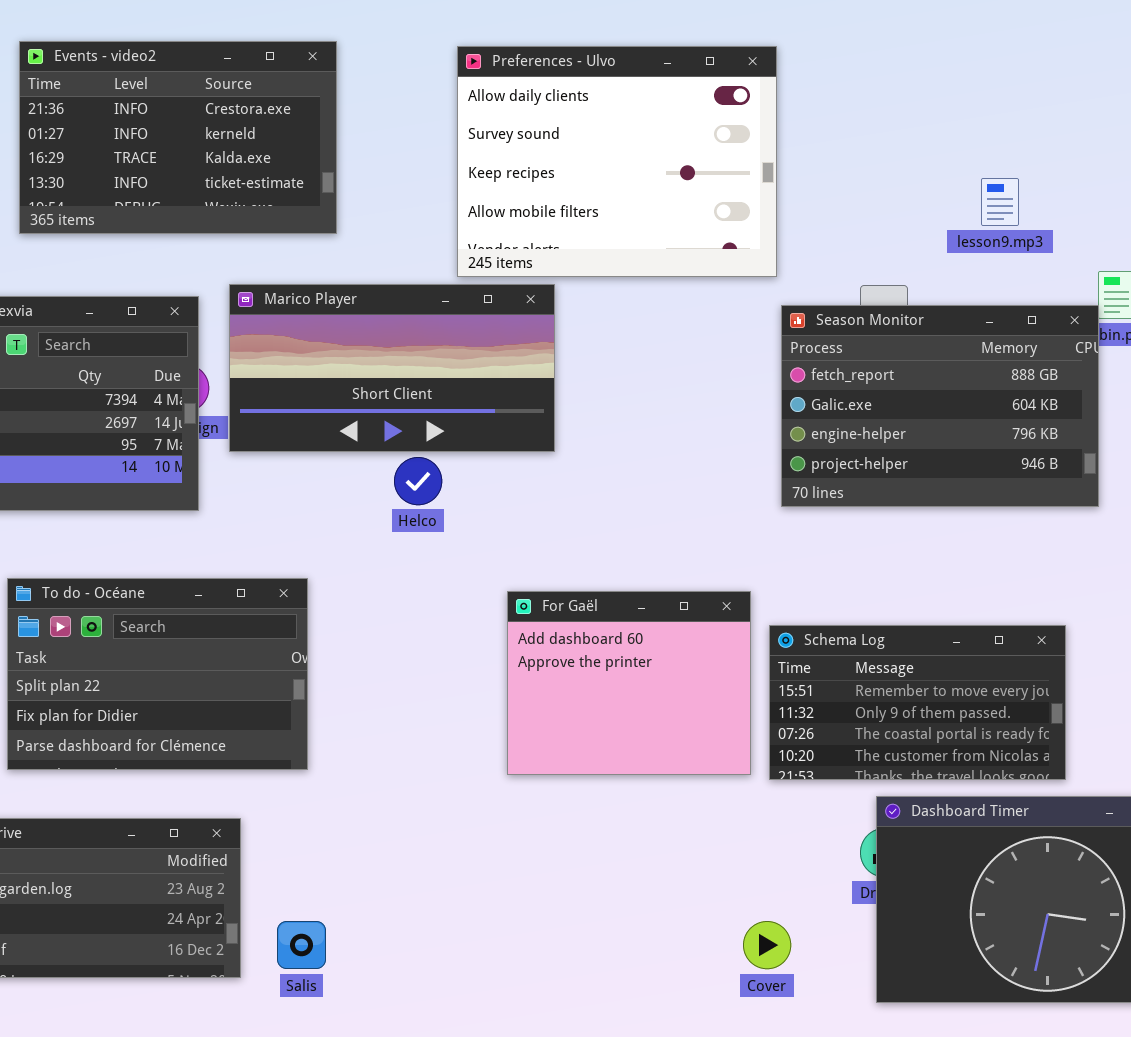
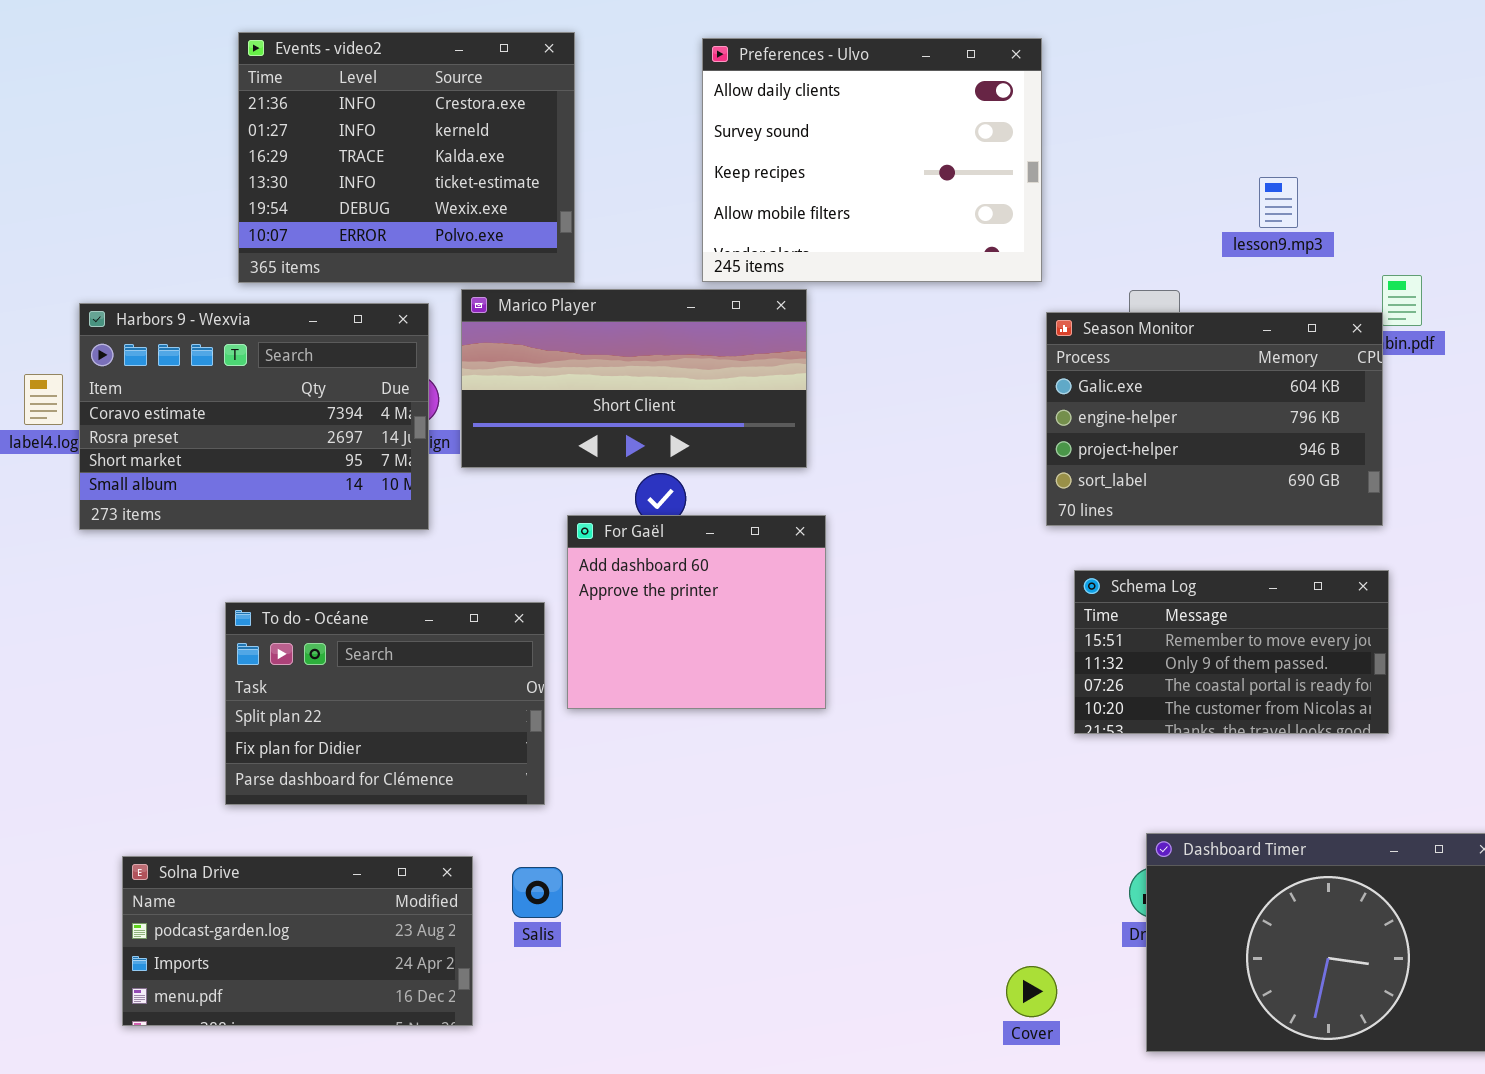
Events - video2: [19,41,337,234] -> [238,32,575,283], resized
Season Monitor: [781,305,1099,507] -> [1046,312,1383,526], scrolled down 1 row
For Gaël: [507,591,751,775] -> [567,515,826,709], moved
Schema Log: [769,625,1066,780] -> [1074,570,1389,734], moved
Salis: [277,921,326,969] -> [512,867,563,918], moved

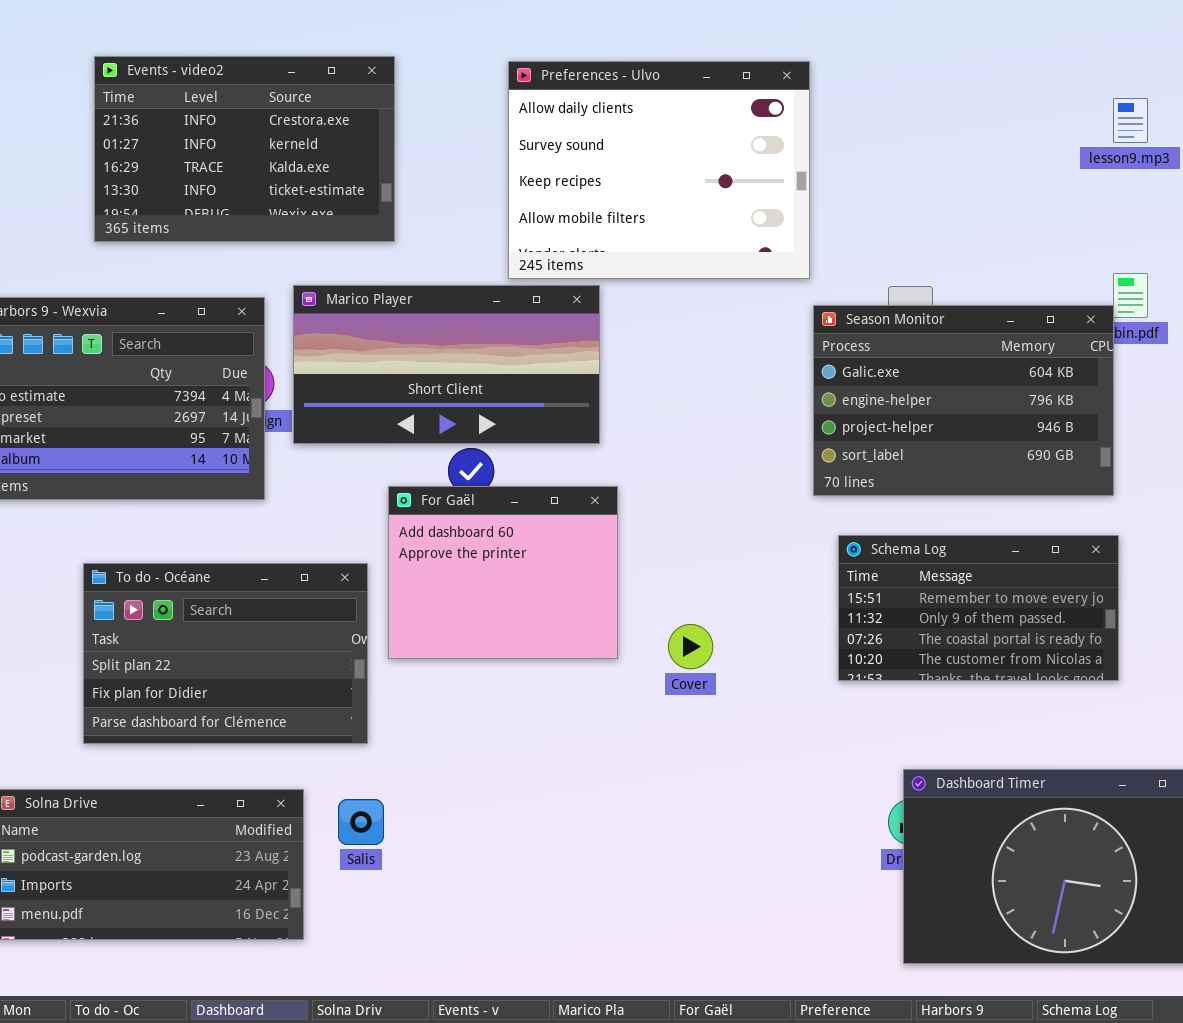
Events - video2: [238,32,575,283] -> [94,56,395,242], resized
lesson9.mp3: [1259,177,1298,228] -> [1113,98,1148,143], moved
Cover: [1006,966,1057,1017] -> [668,624,713,669], moved

